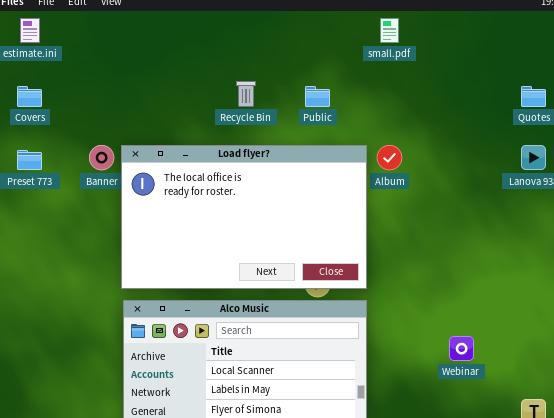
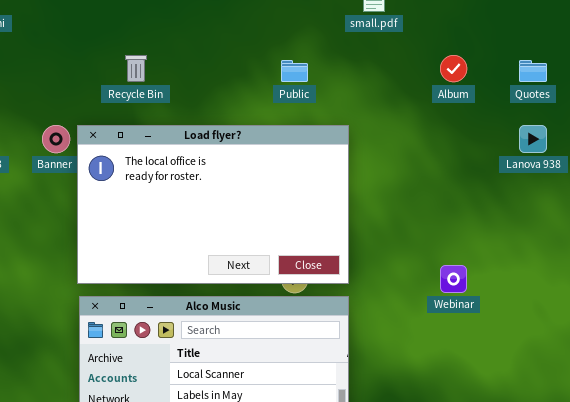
Recycle Bin: [236,81,256,107] -> [125,55,147,82], moved
Album: [377,145,402,170] -> [440,55,467,82], moved
Webinar: [449,336,474,361] -> [440,265,467,293], moved

